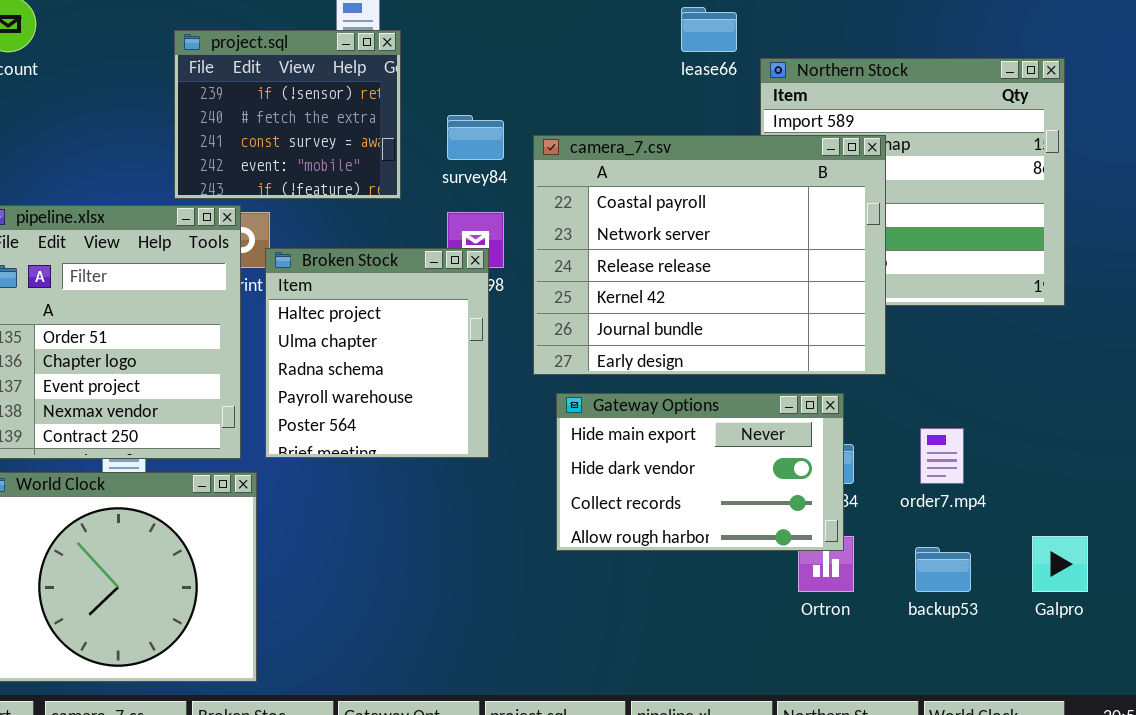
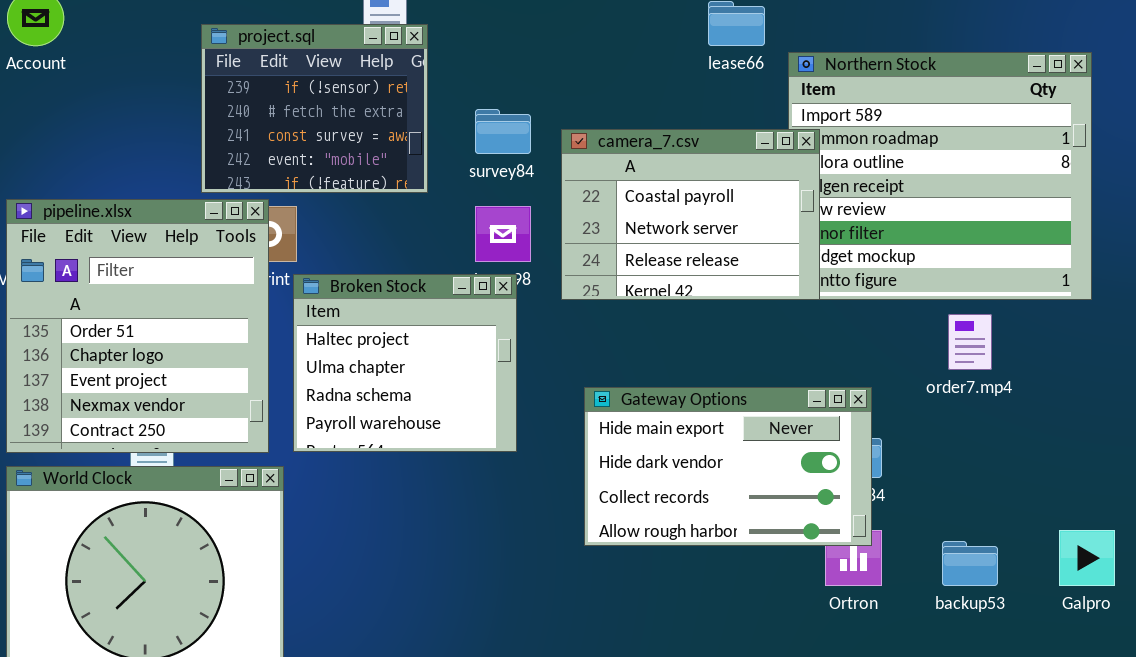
camera_7.csv: [533,135,886,375] -> [561,129,820,300], resized
Broken Stock: [265,248,489,458] -> [293,274,517,452], resized
order7.mp4: [920,428,964,484] -> [948,314,992,370], moved

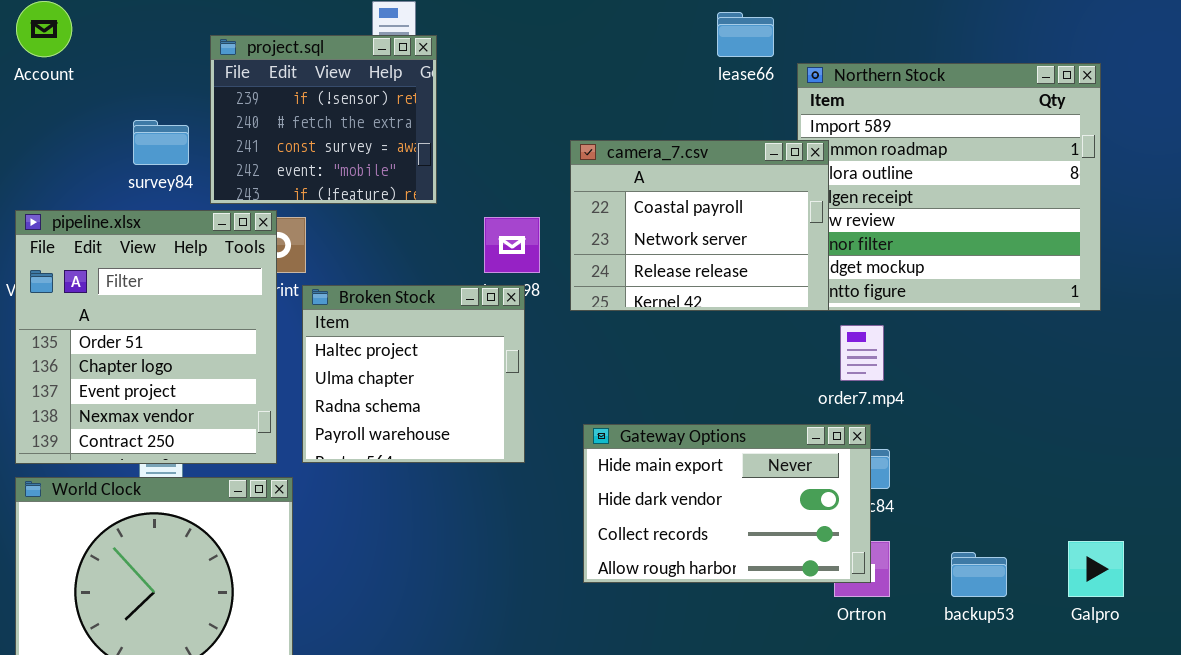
survey84: [475,109,531,154] -> [133,120,189,165], moved
order7.mp4: [948,314,992,370] -> [840,325,884,381], moved
Gateway Options: [584,387,872,546] -> [583,424,871,583], moved

